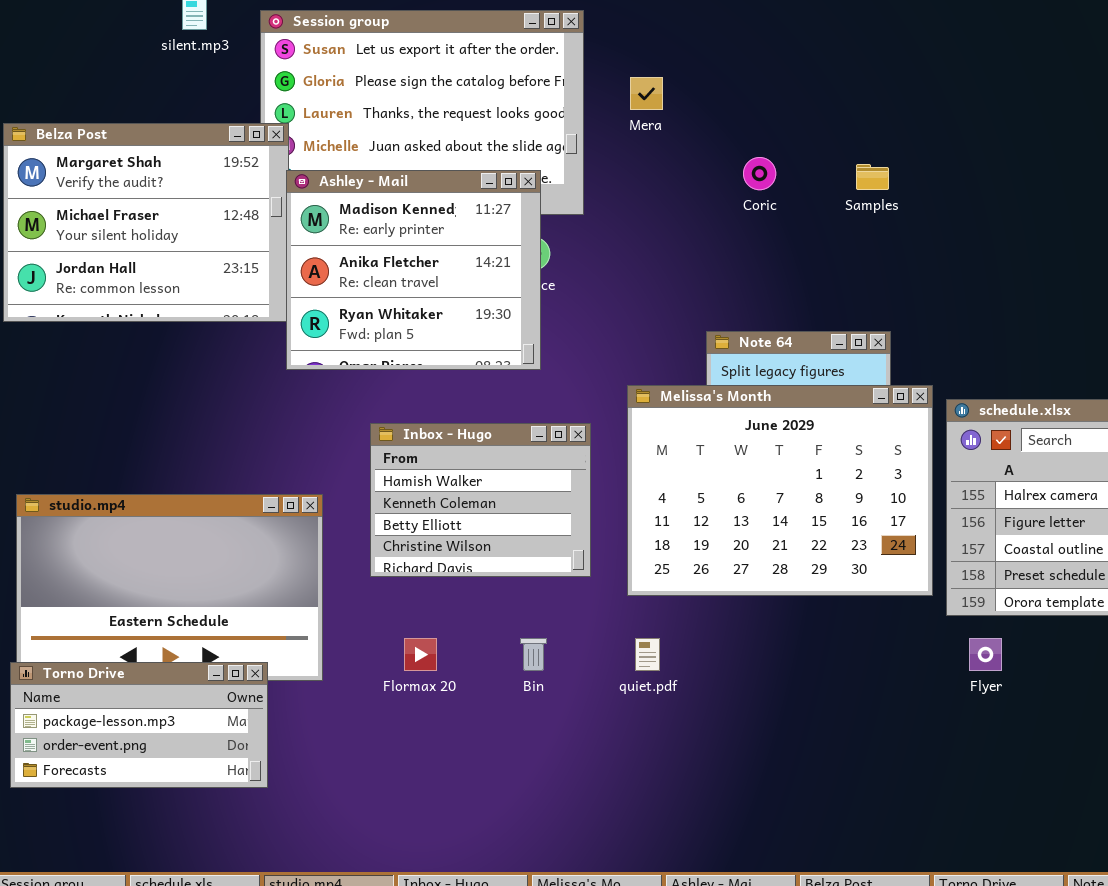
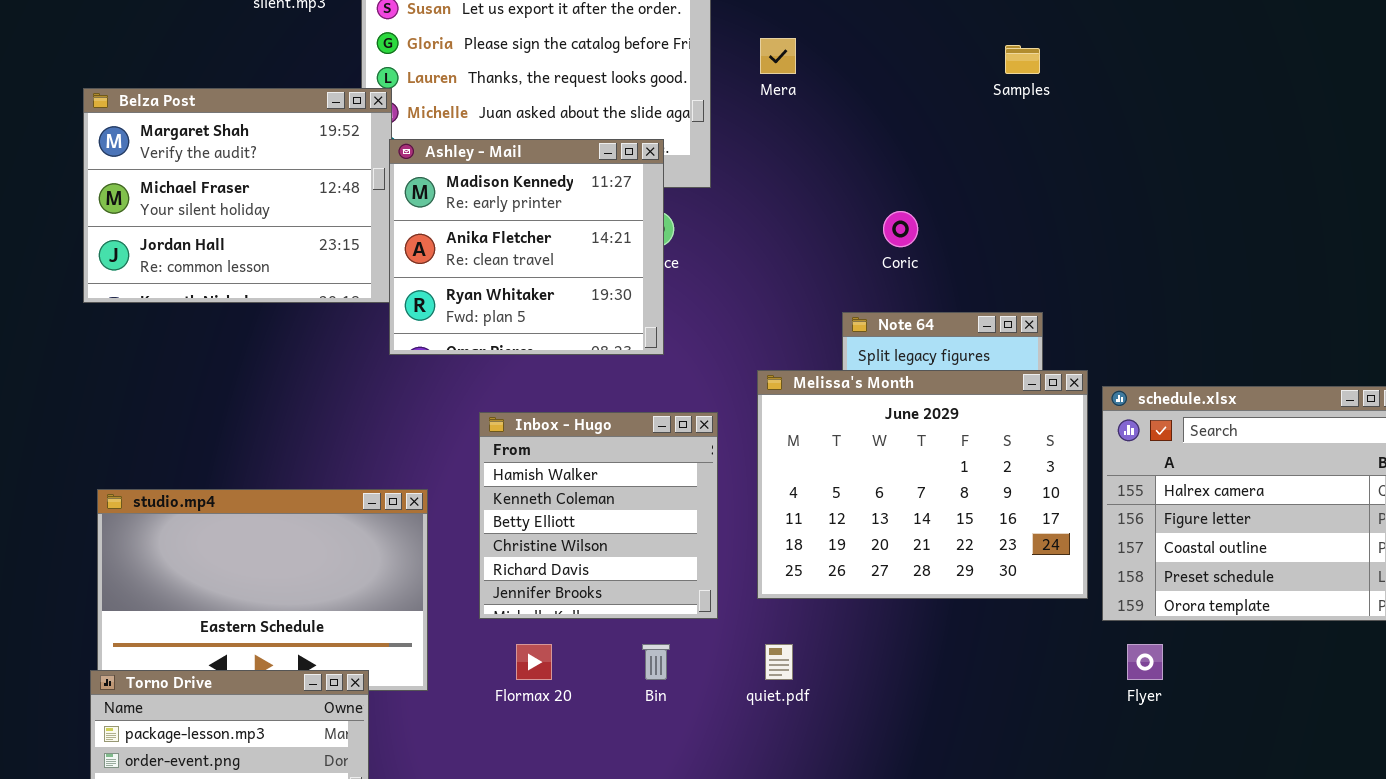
Coric: [743,157,776,190] -> [883,211,918,247], moved
Samples: [856,164,889,190] -> [1005,45,1040,74], moved
Inbox - Hugo: [370,423,591,577] -> [479,412,718,619], resized

